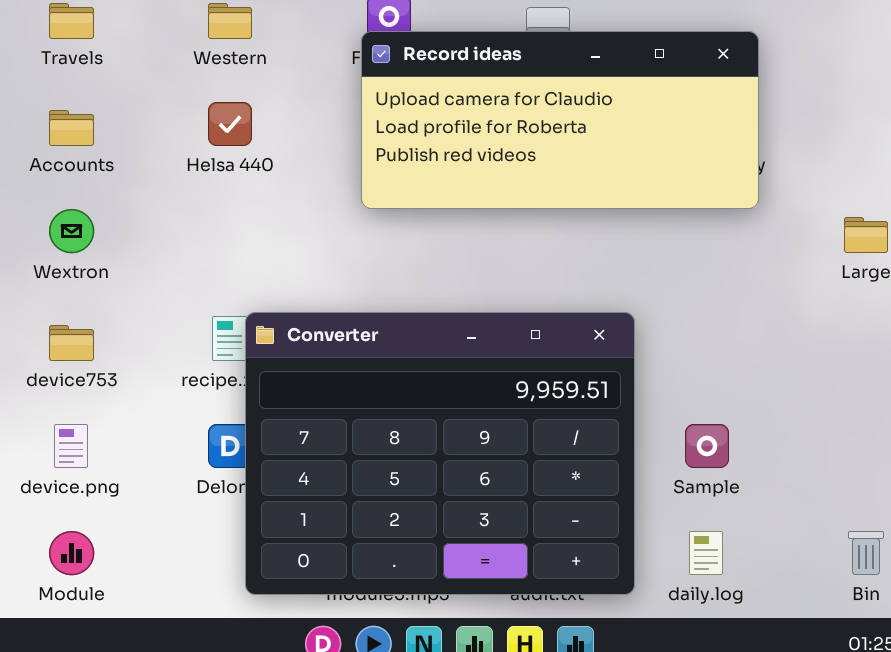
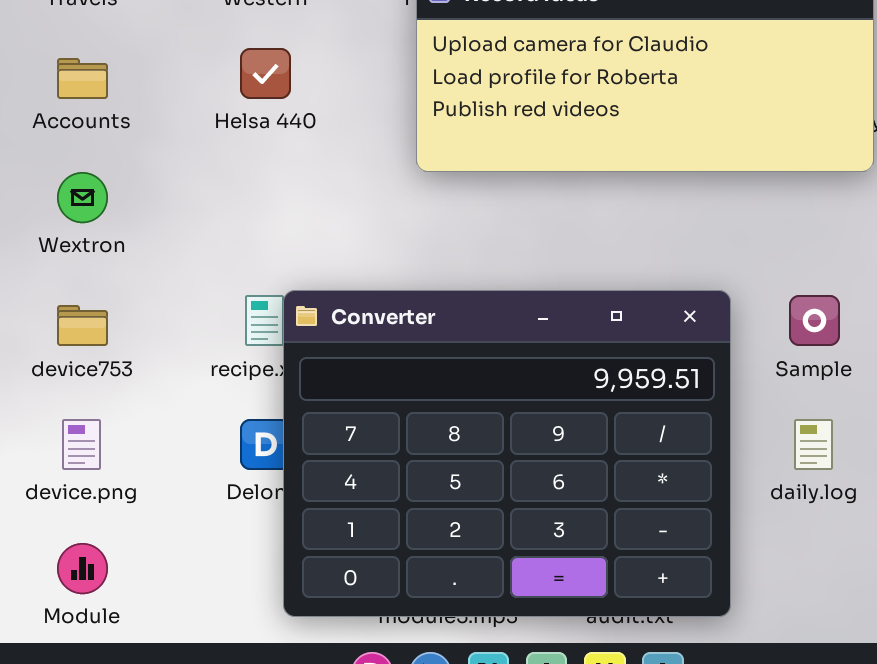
Sample: [685,424,729,468] -> [789,295,840,346], moved
daily.log: [689,531,723,575] -> [794,419,833,470], moved

